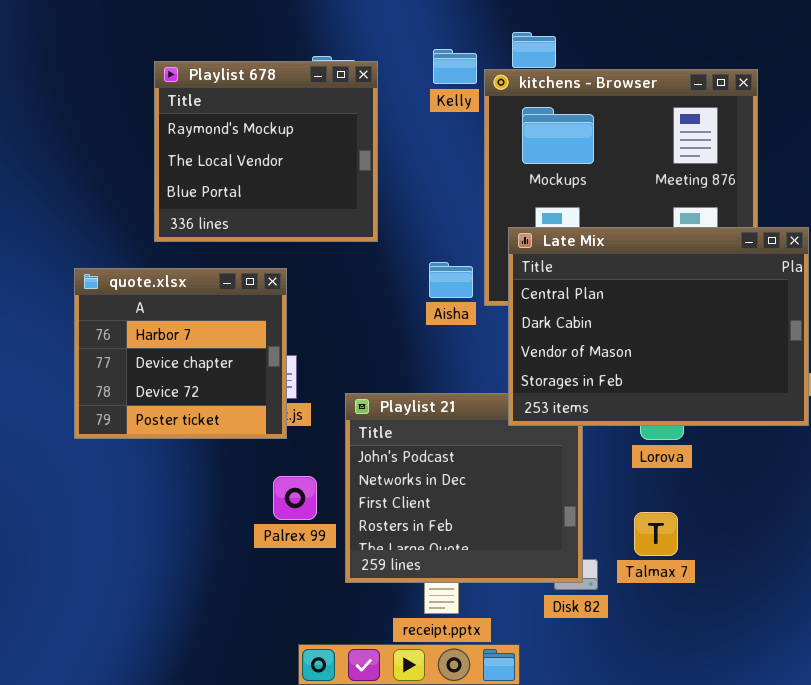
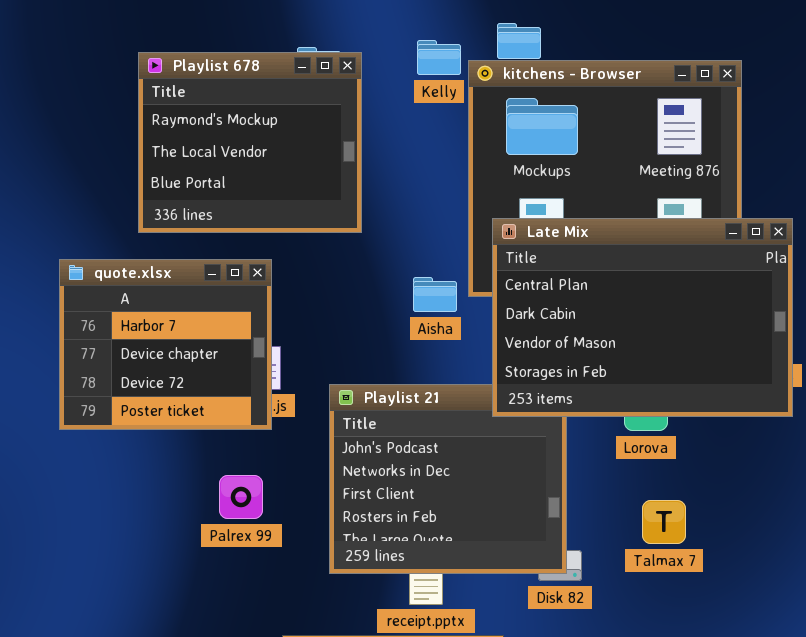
Aisha: [429,262,473,298] -> [413,277,457,312], moved
Palrex 99: [273,476,317,520] -> [219,475,263,519], moved
Talmax 7: [634,512,678,556] -> [642,500,686,544], moved

